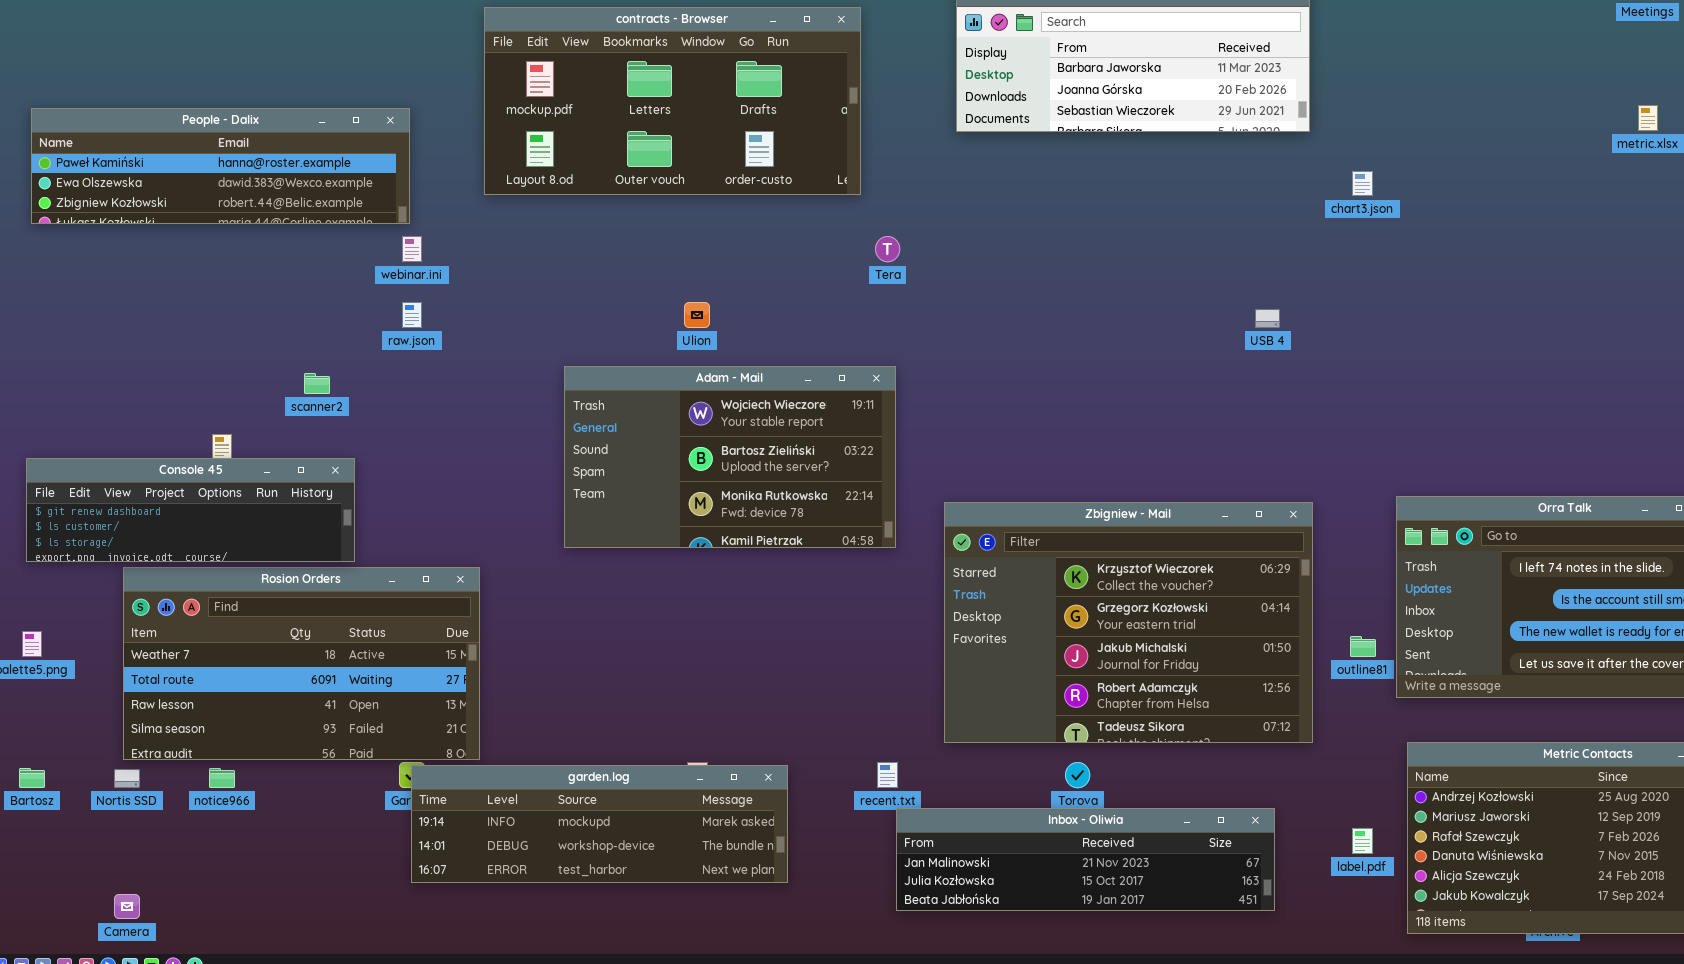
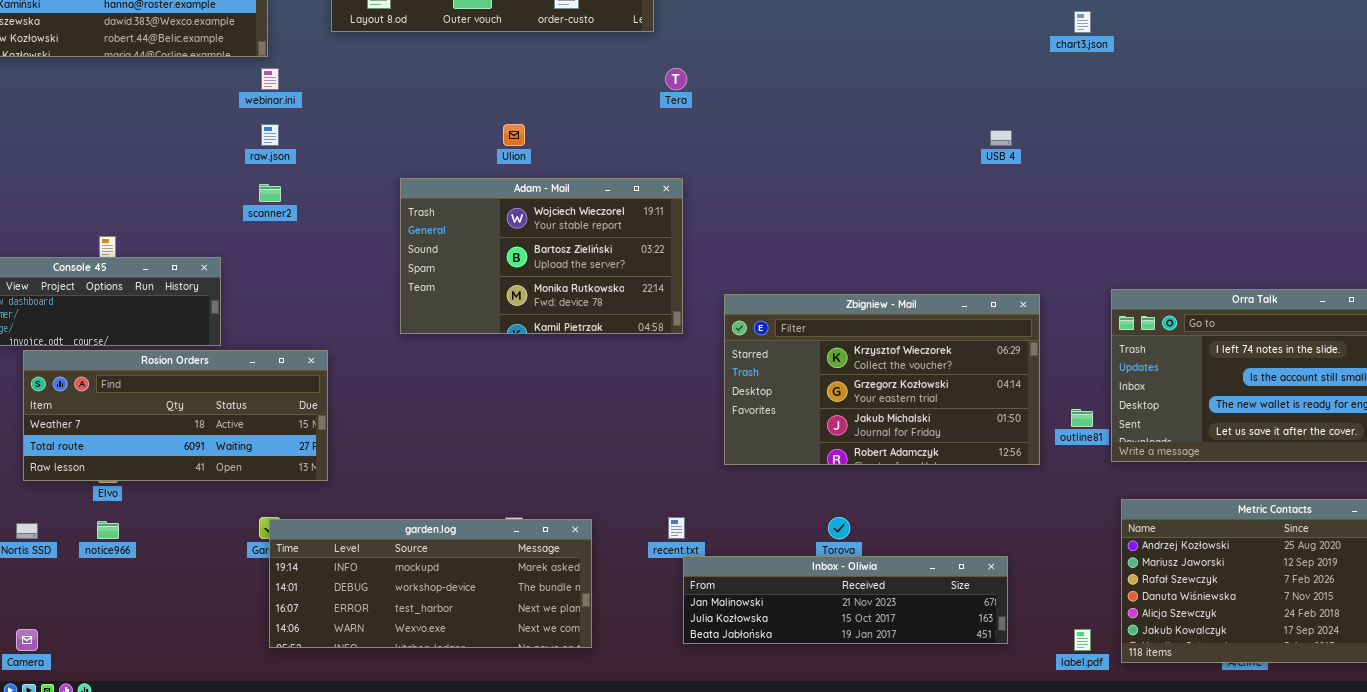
scanner2: [304,373,330,394] -> [259,184,281,202], moved
Zbigniew - Mail: [944,502,1313,743] -> [724,294,1040,465], resized
Rosion Orders: [123,567,480,760] -> [23,350,328,481], resized
garden.log: [411,765,788,883] -> [269,519,592,648], resized
label.pdf: [1352,828,1373,854] -> [1074,629,1091,651], moved

